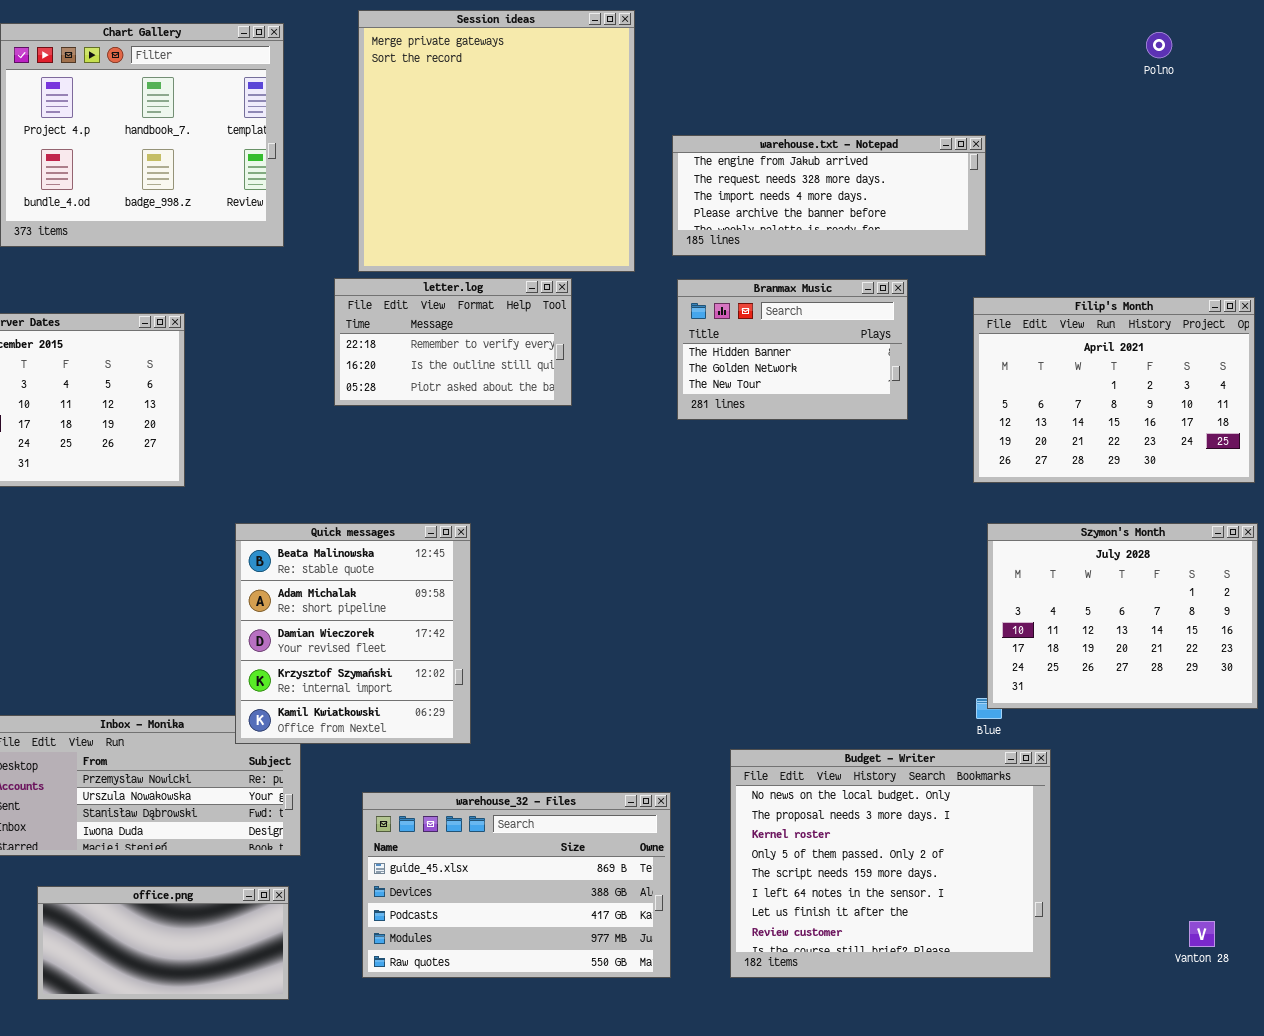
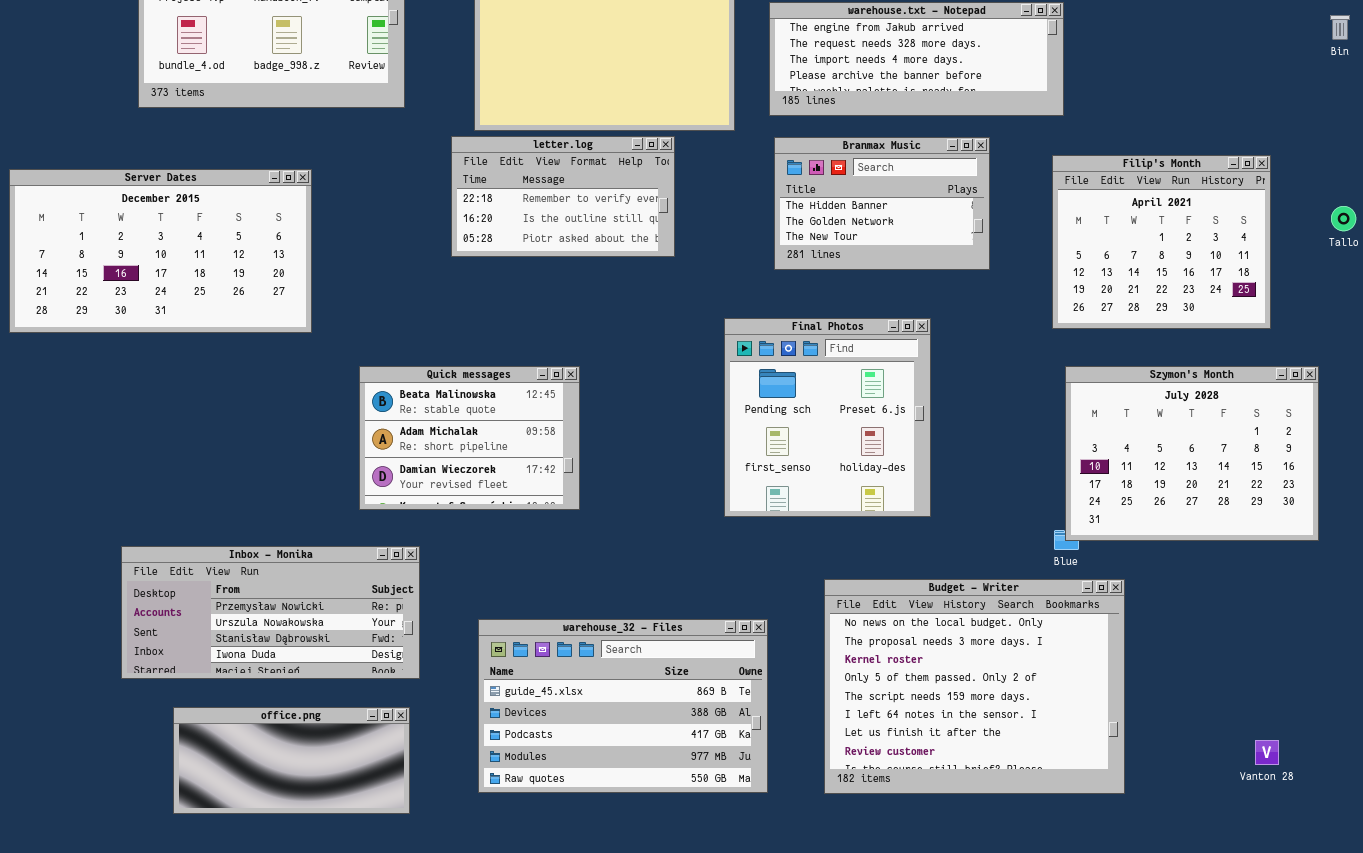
Filip's Month: [973,297,1255,483] -> [1052,155,1271,329], resized
Final Photos: none -> [724,318,931,517], opened
Quick messages: [235,523,471,744] -> [359,366,580,510], resized

